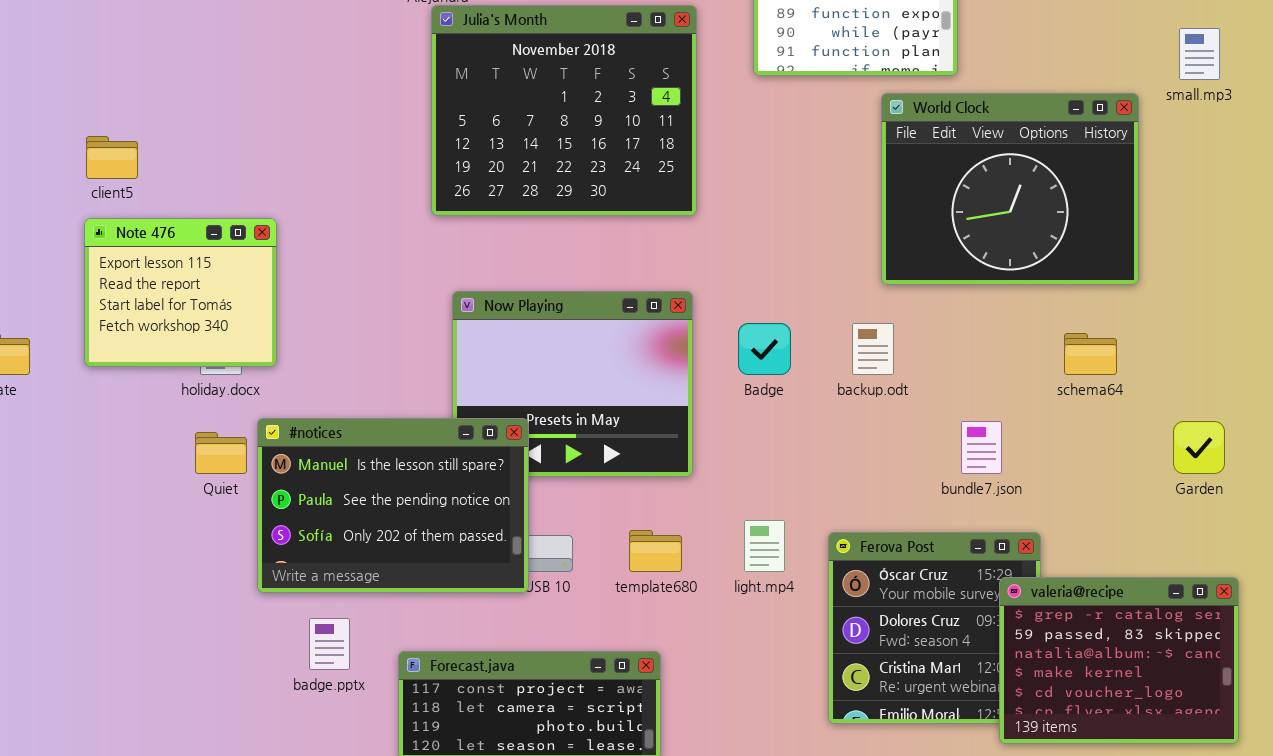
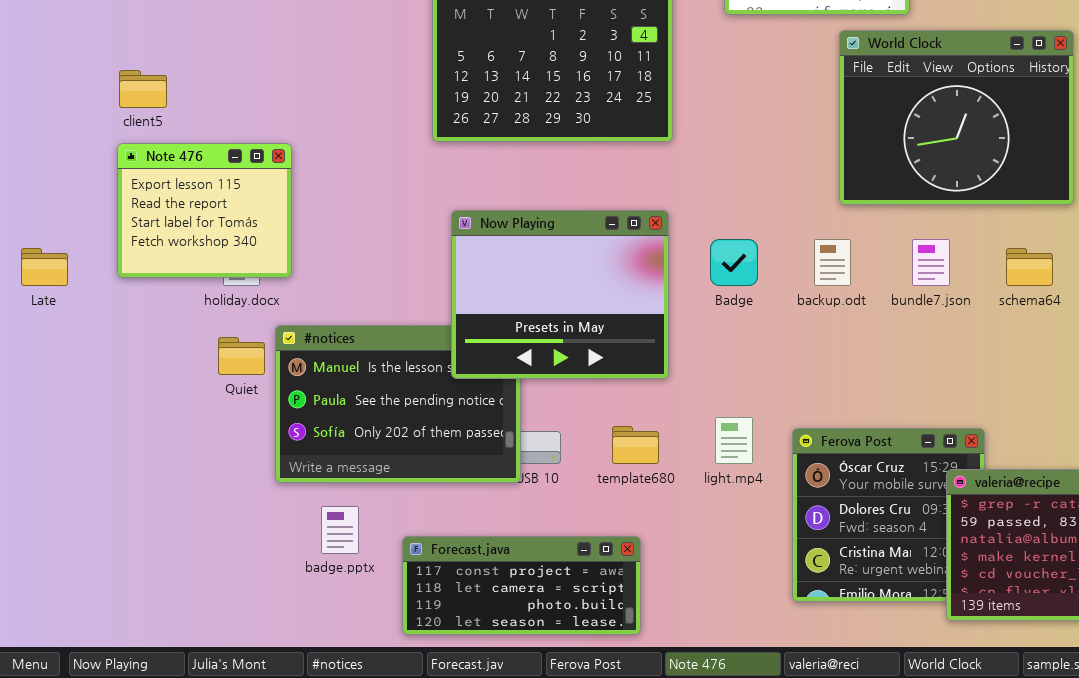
Now Playing: [452,291,693,477] -> [451,210,669,379], raised
bundle7.json: [961,421,1002,474] -> [912,239,950,286], moved

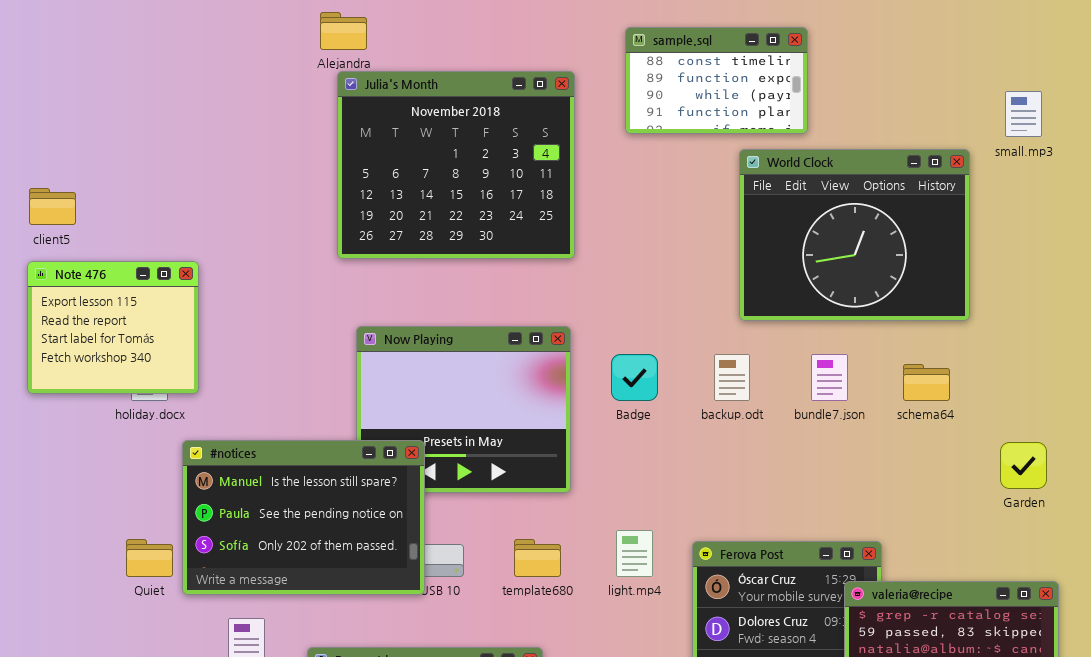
#notices: [275,325,521,483] -> [182,440,425,595], raised
Quiet: [218,337,265,375] -> [126,539,173,577], moved

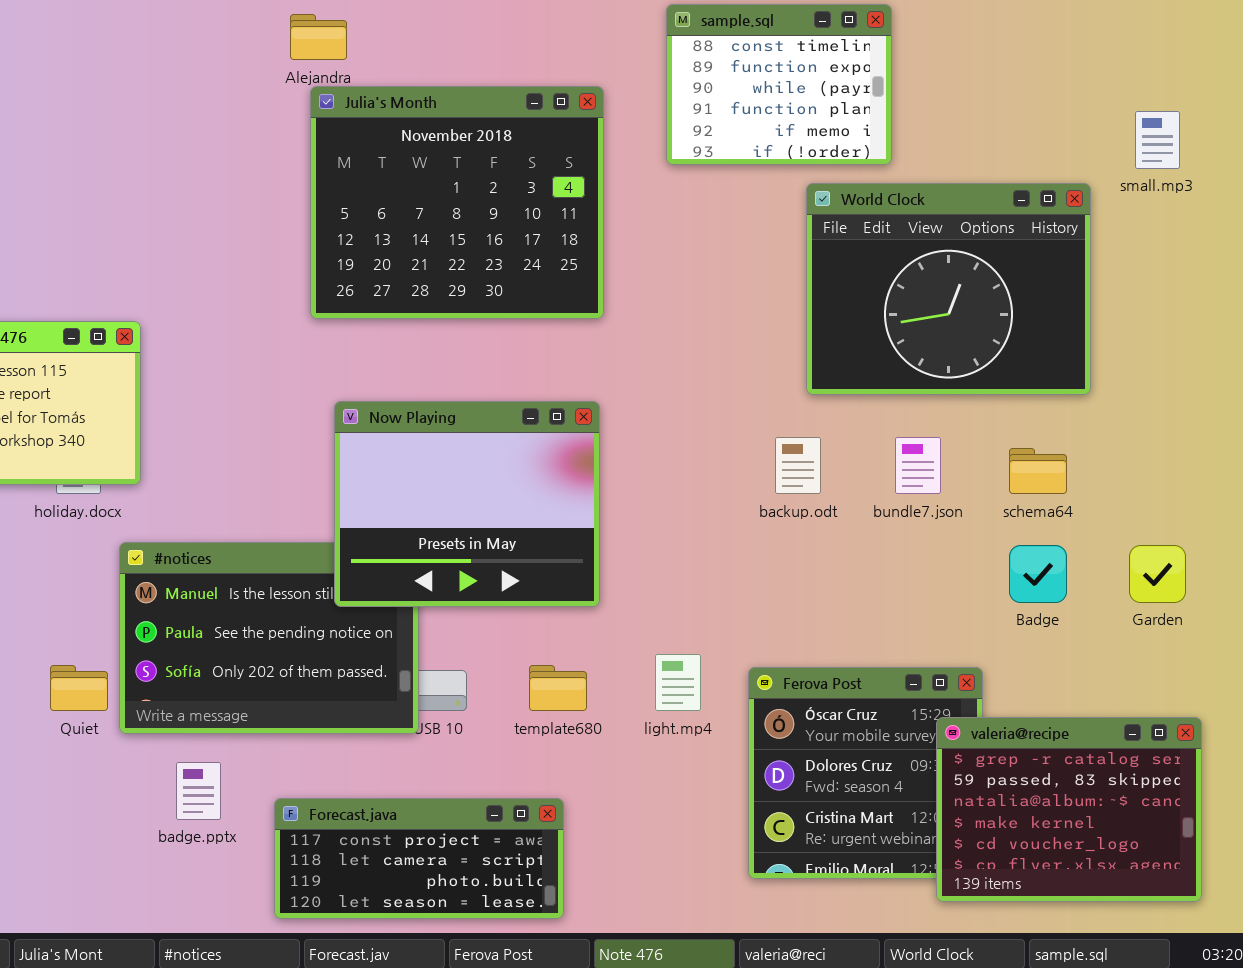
sample.sql: [625,27,808,134] -> [666,4,892,165], resized
Now Playing: [356,326,571,493] -> [334,401,600,607], raised
Badge: [611,354,658,401] -> [1009,545,1067,603], moved

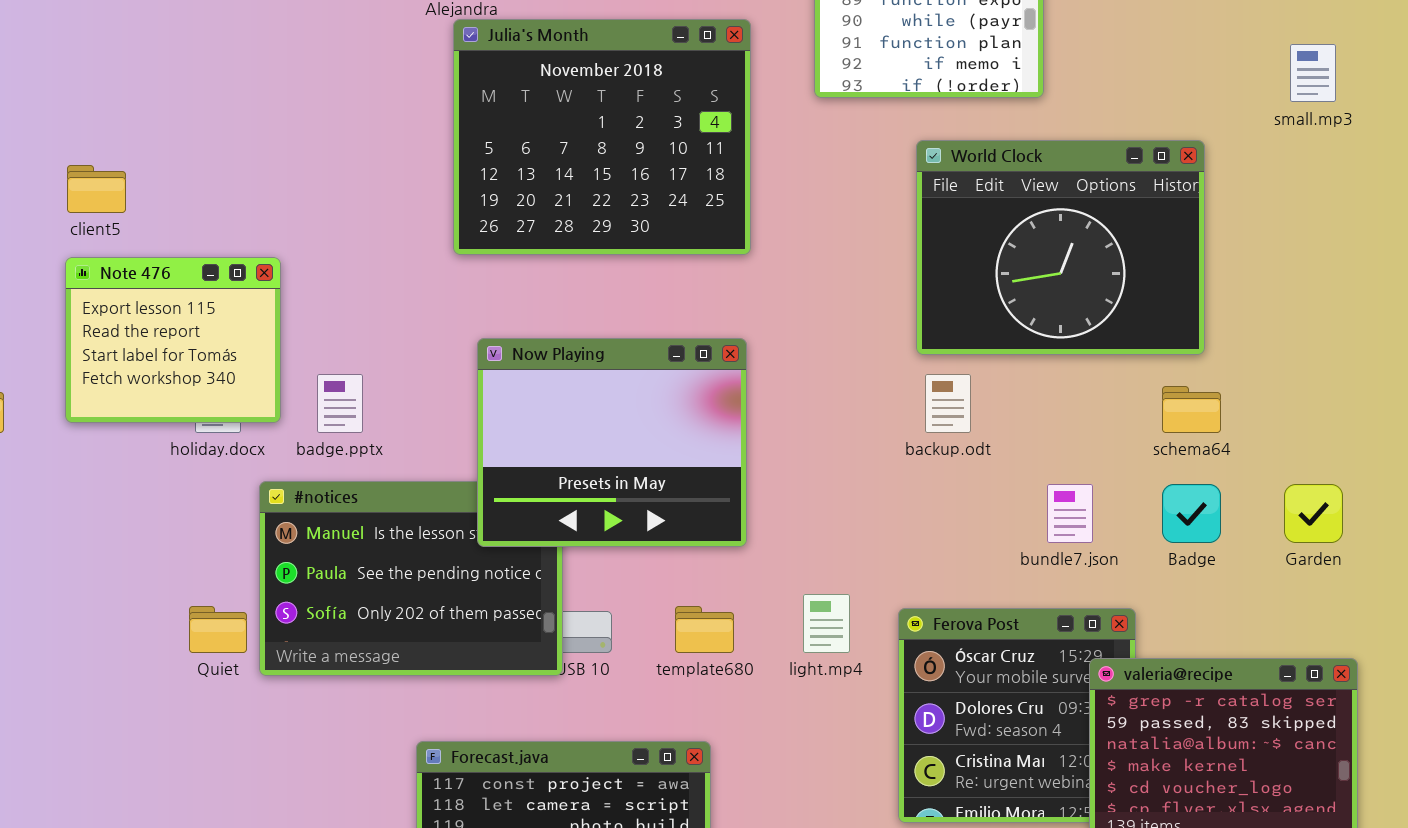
World Clock: [806,183,1091,395] -> [916,140,1205,355], moved
bundle7.json: [895,437,941,494] -> [1047,484,1093,543], moved
badge.pptx: [176,762,221,820] -> [317,374,363,433], moved

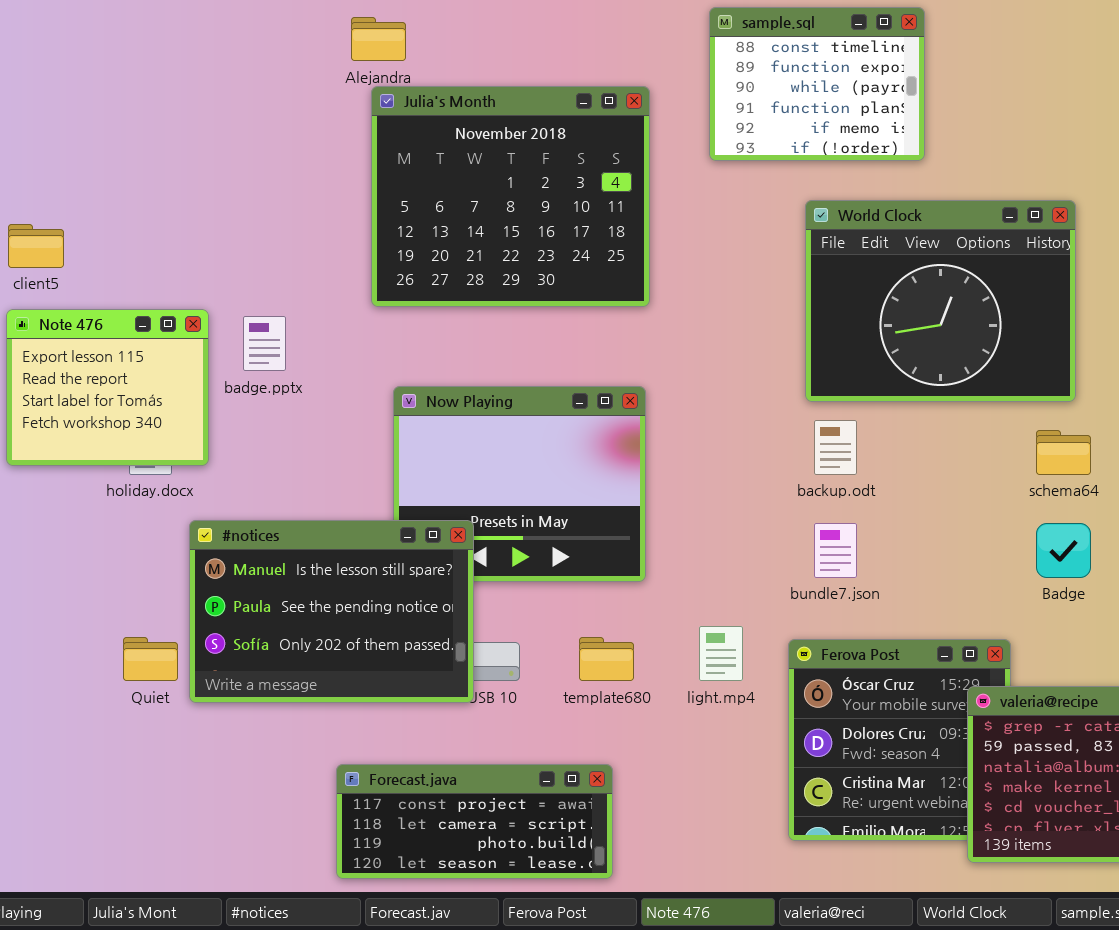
badge.pptx: [317,374,363,433] -> [243,316,286,371], moved
#notices: [259,481,563,676] -> [189,520,474,703], raised
bundle7.json: [1047,484,1093,543] -> [814,523,857,578], moved

